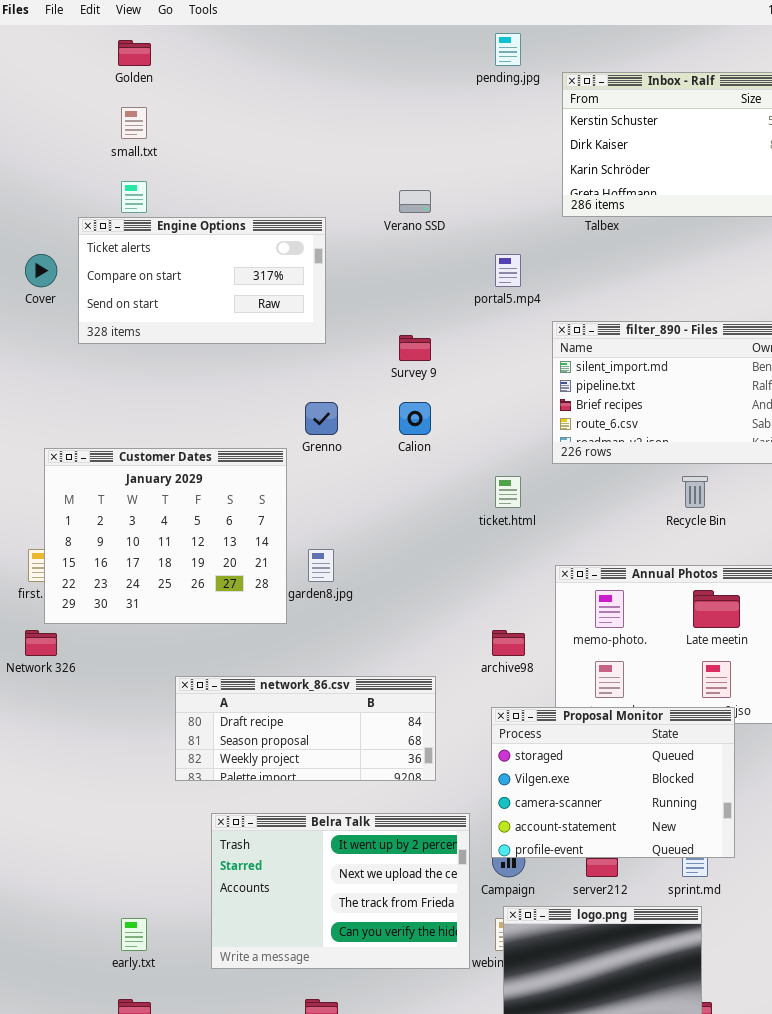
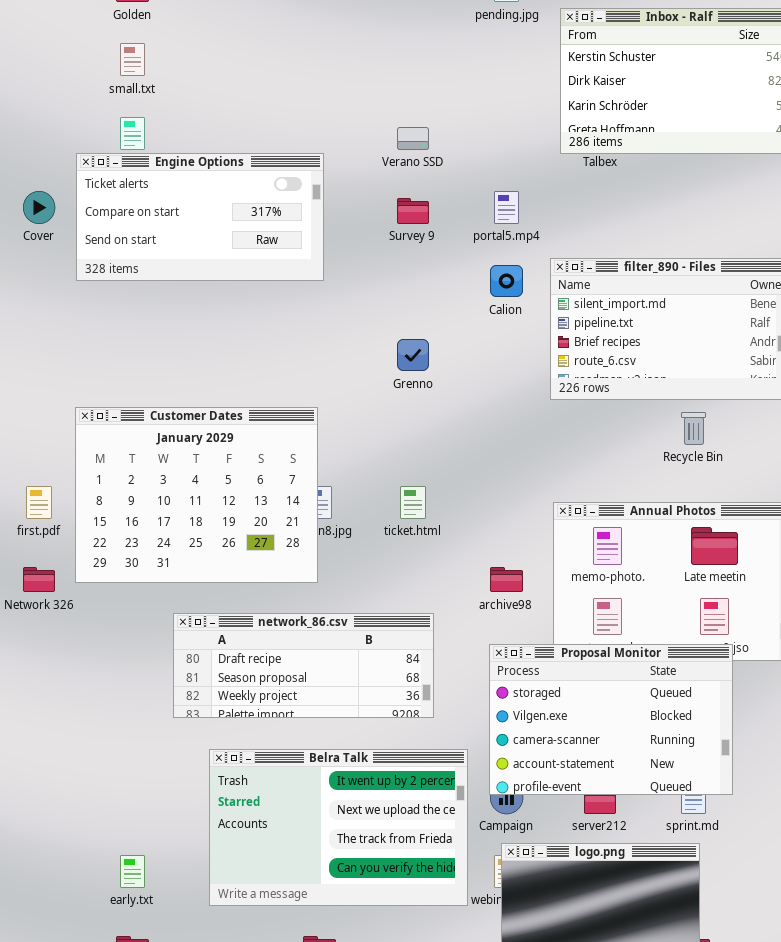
Survey 9: [399,335,431,361] -> [397,198,429,224], moved
Grenno: [305,402,338,435] -> [397,339,429,371], moved
Calion: [399,402,431,435] -> [490,265,523,297], moved
Customer Dates: [44,448,287,624] -> [75,407,318,583], moved
ticket.html: [495,476,521,508] -> [400,486,426,519], moved

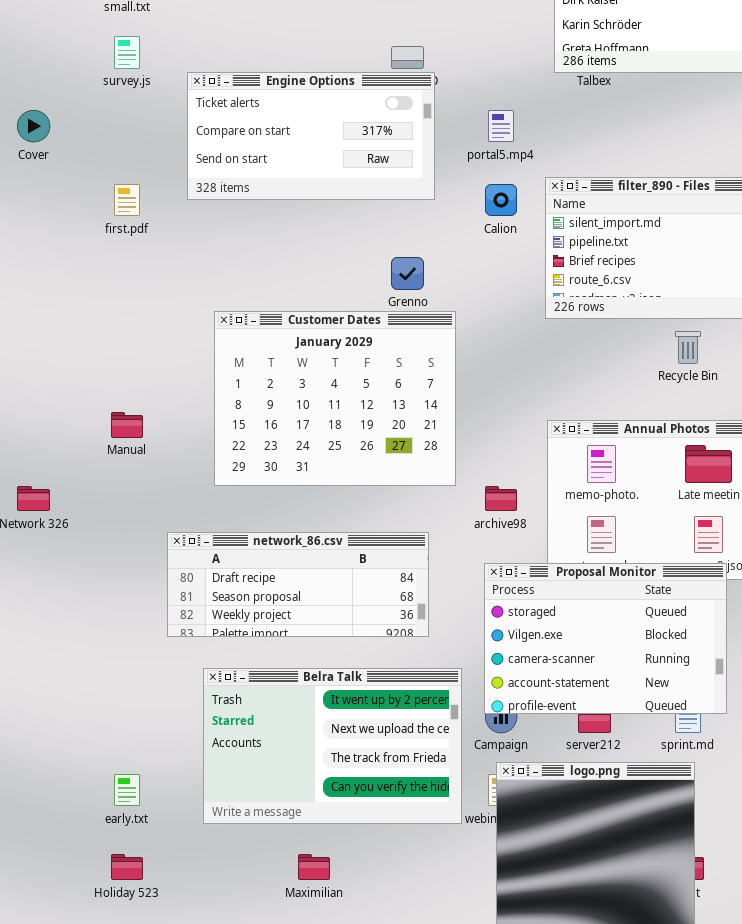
Engine Options: [76,153,324,281] -> [187,72,435,200], moved
Customer Dates: [75,407,318,583] -> [214,311,456,486], moved
first.pdf: [26,486,52,519] -> [114,184,140,216], moved

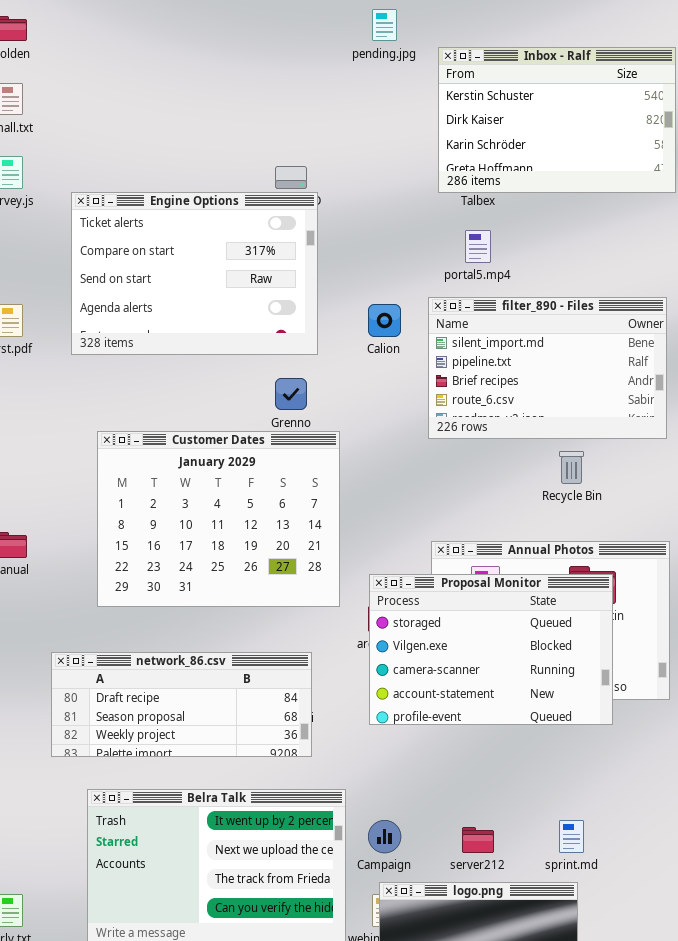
Engine Options: [187,72,435,200] -> [71,192,318,355], resized
portal5.mp4: [488,110,514,142] -> [465,230,491,263], moved
Proposal Monitor: [484,563,727,714] -> [369,574,613,725], moved

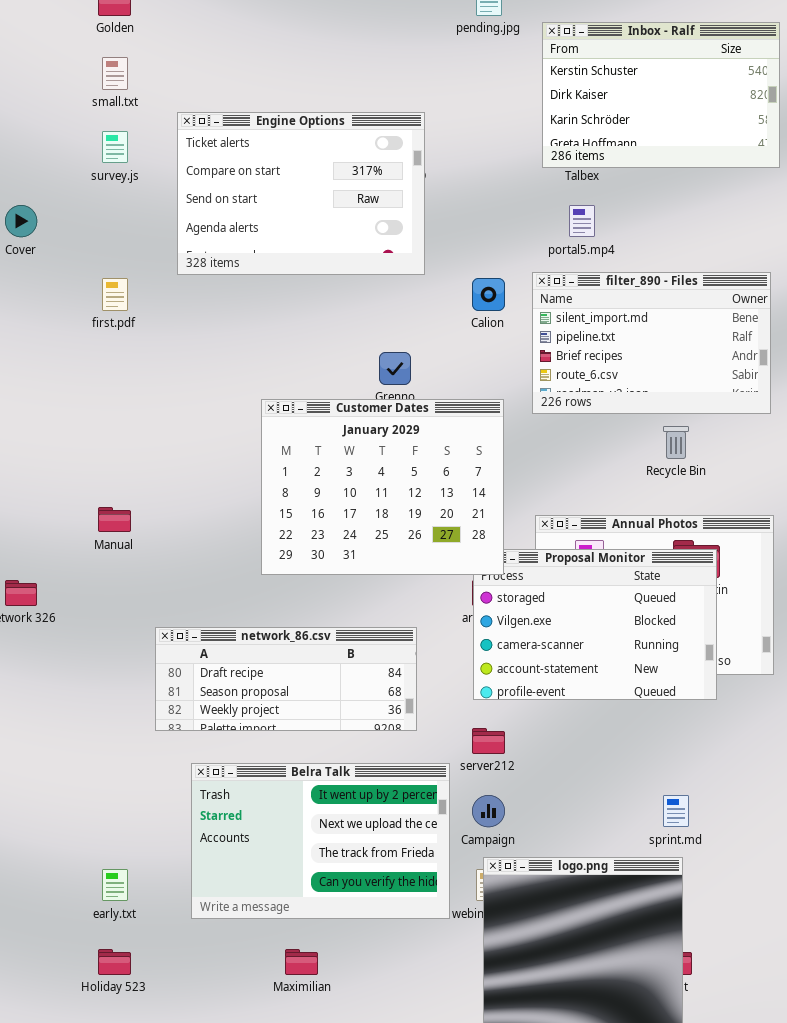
Engine Options: [71,192,318,355] -> [177,112,425,275], moved
Customer Dates: [97,431,340,607] -> [261,399,504,575], moved
server212: [462,827,494,853] -> [472,728,505,754], moved

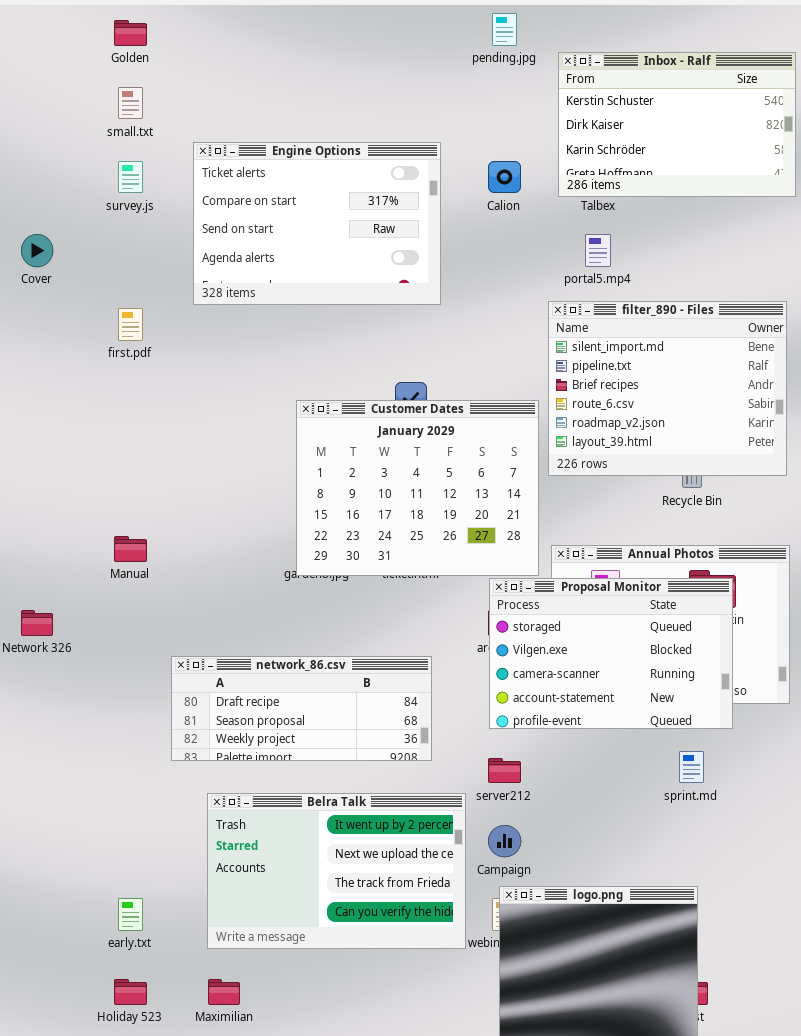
filter_890 - Files: [532,272,771,414] -> [548,301,787,476], resized
Calion: [472,278,505,311] -> [488,161,521,193], moved
Customer Dates: [261,399,504,575] -> [296,400,539,576], moved
sprint.md: [663,795,689,827] -> [679,751,704,783], moved
Maximilian: [285,949,318,975] -> [208,979,240,1005], moved

